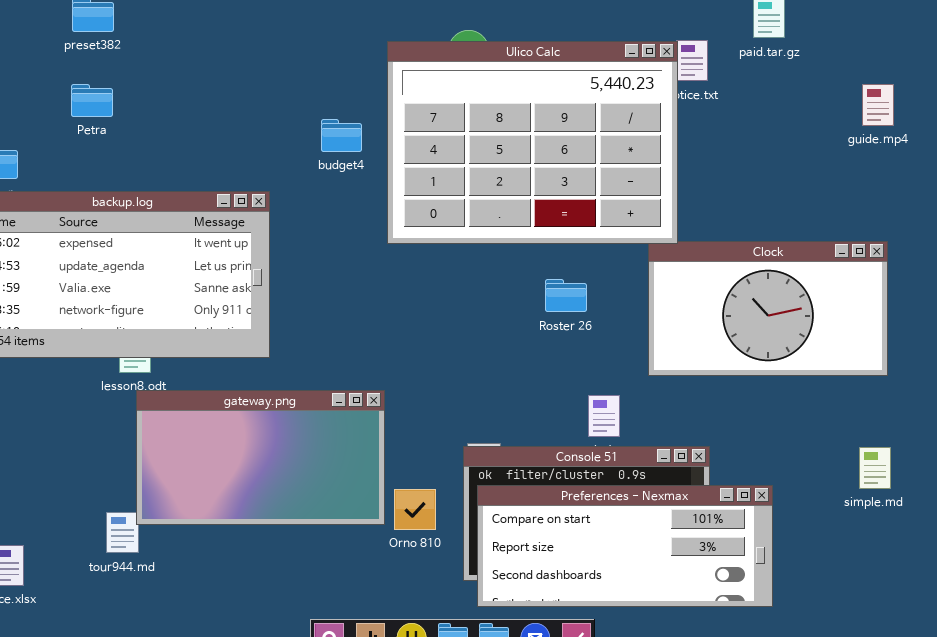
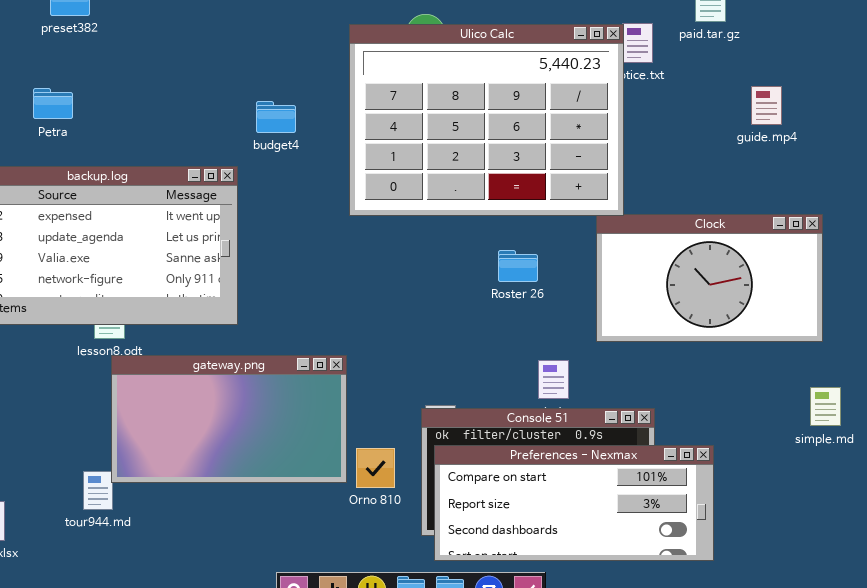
Petra: [71,84,113,117] -> [33,88,73,119], moved
guide.mp4: [862,84,894,126] -> [751,86,782,125], moved
budget4: [321,119,362,152] -> [256,101,296,133], moved
simple.md: [859,447,891,489] -> [810,387,841,426], moved

